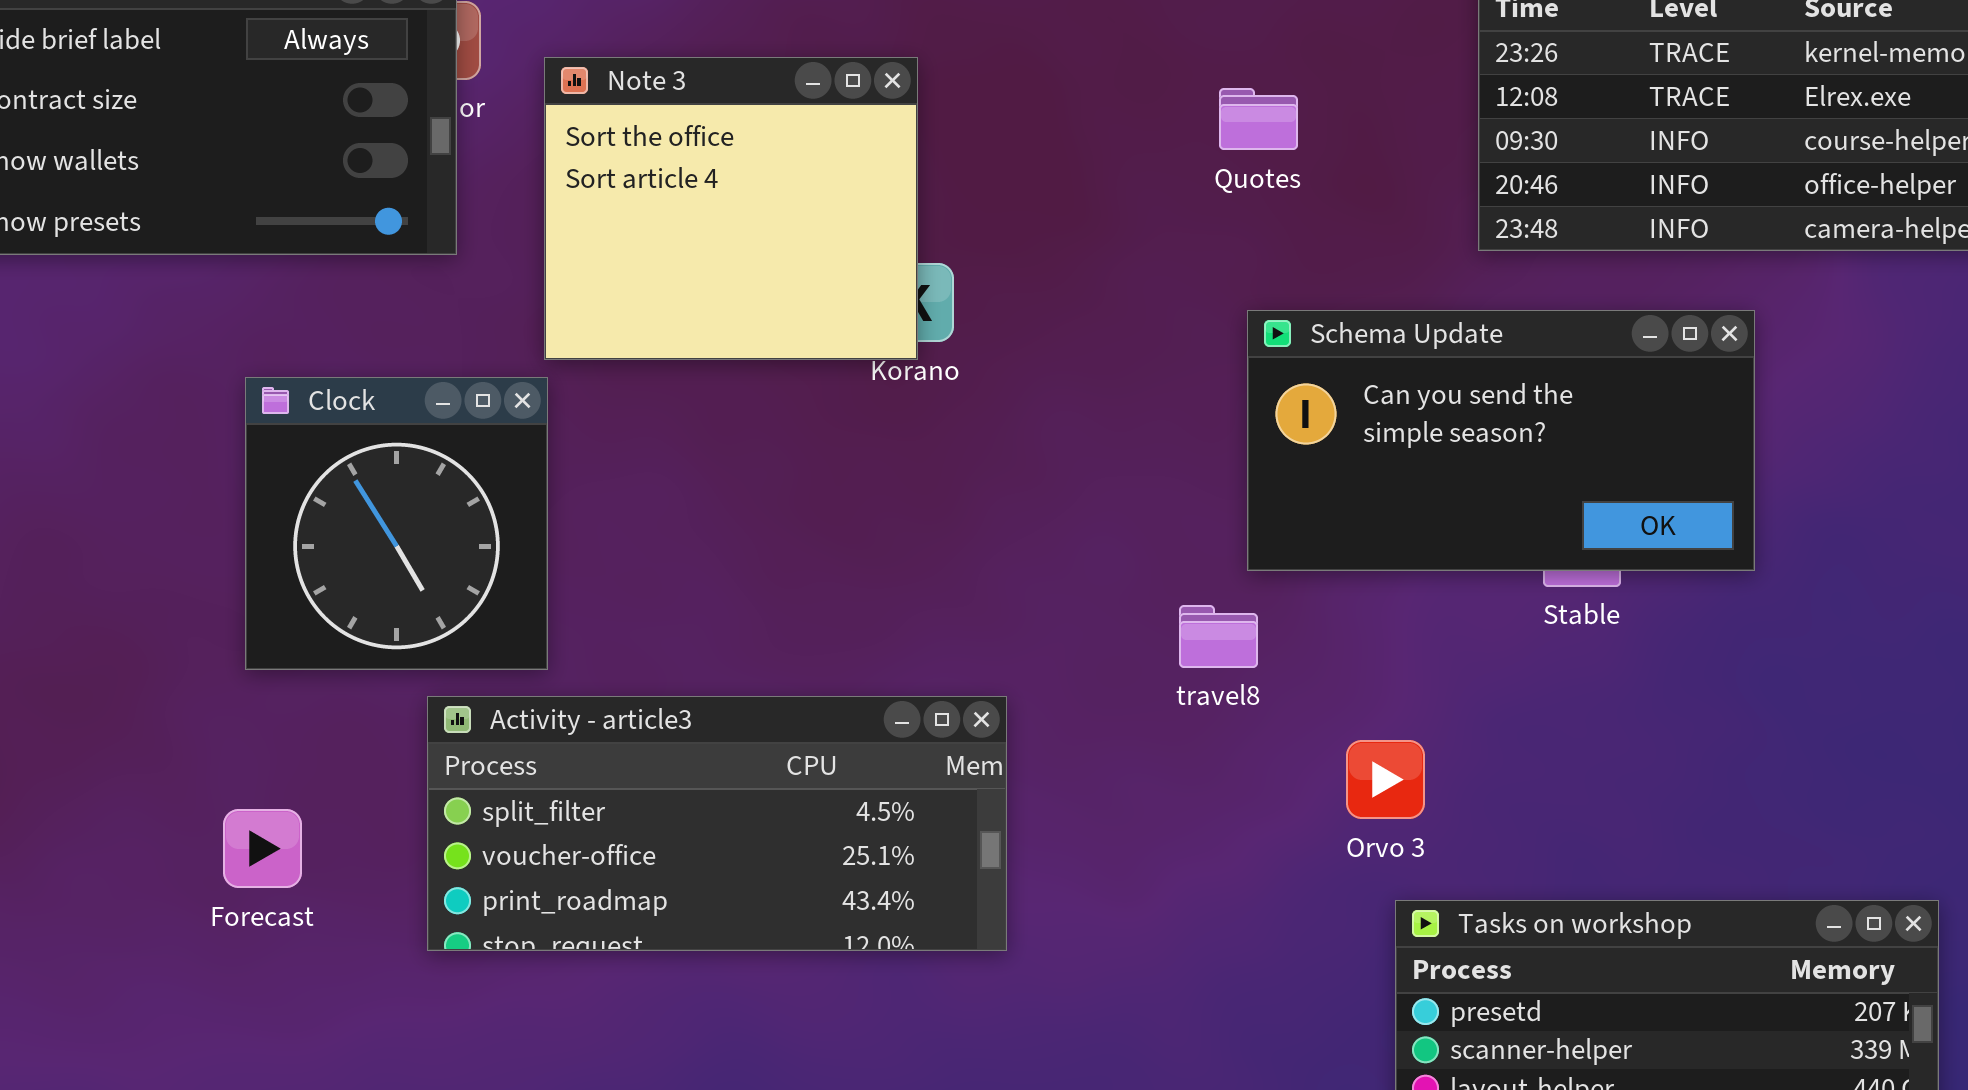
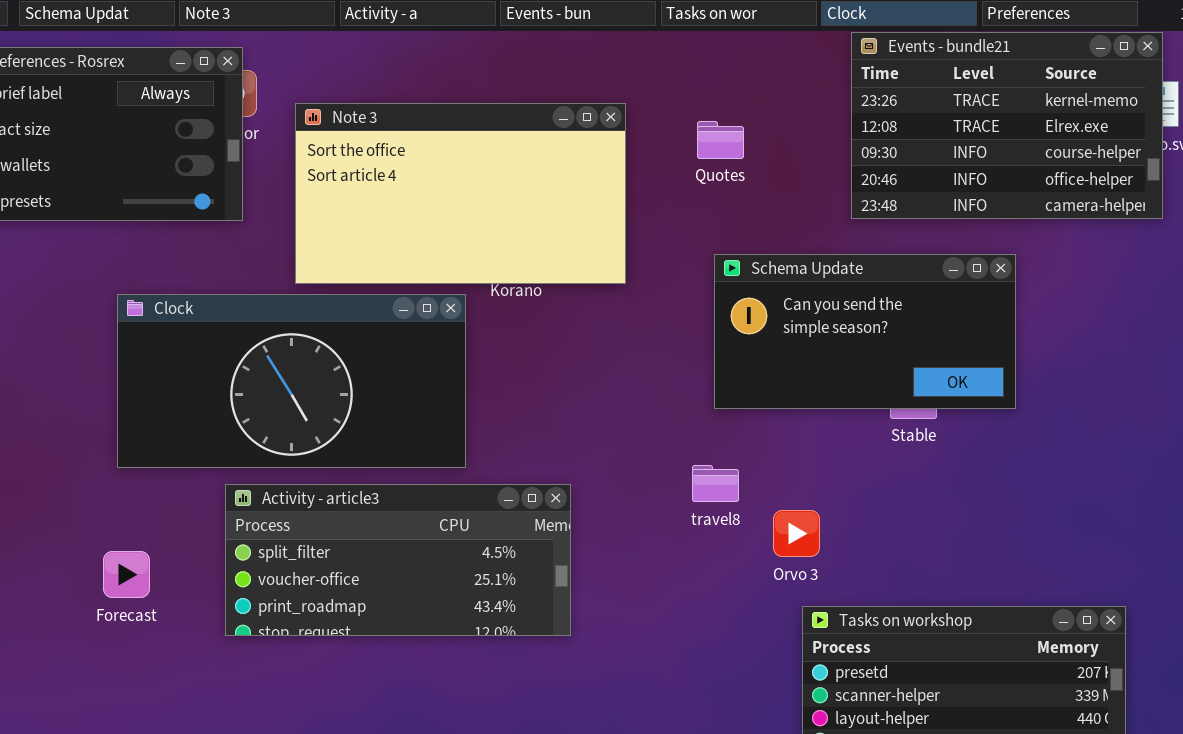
Note 3: [544,57,918,360] -> [295,103,626,284], resized
Clock: [245,377,548,670] -> [117,294,466,468], resized
travel8: [1179,605,1258,668] -> [692,465,739,502], moved

